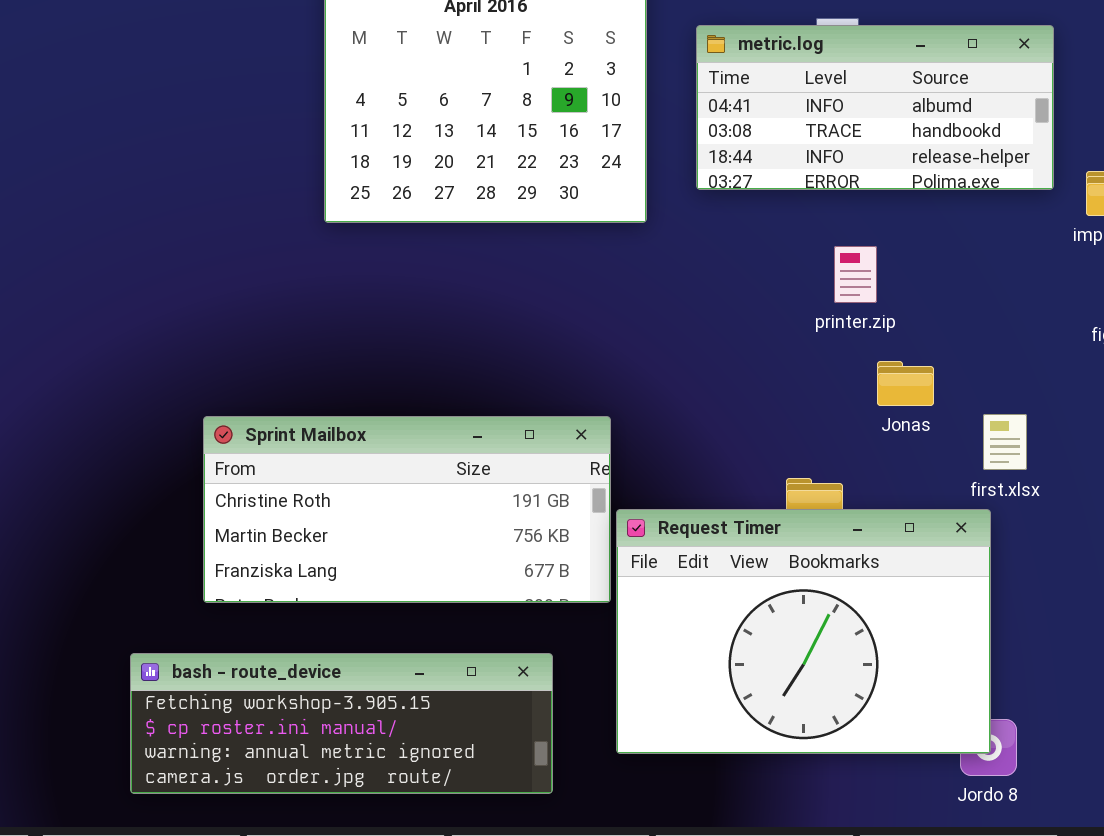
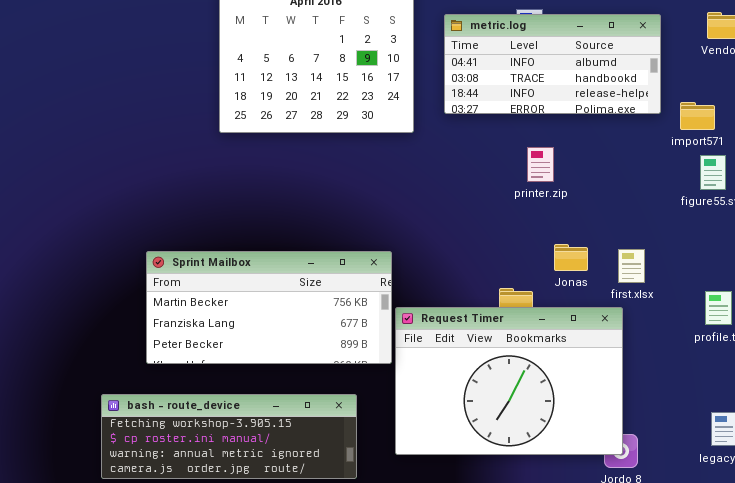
Jonas: [877,361,934,406] -> [554,244,588,271], moved
Sprint Mailbox: [203,416,611,603] -> [146,251,392,364], scrolled down 1 row

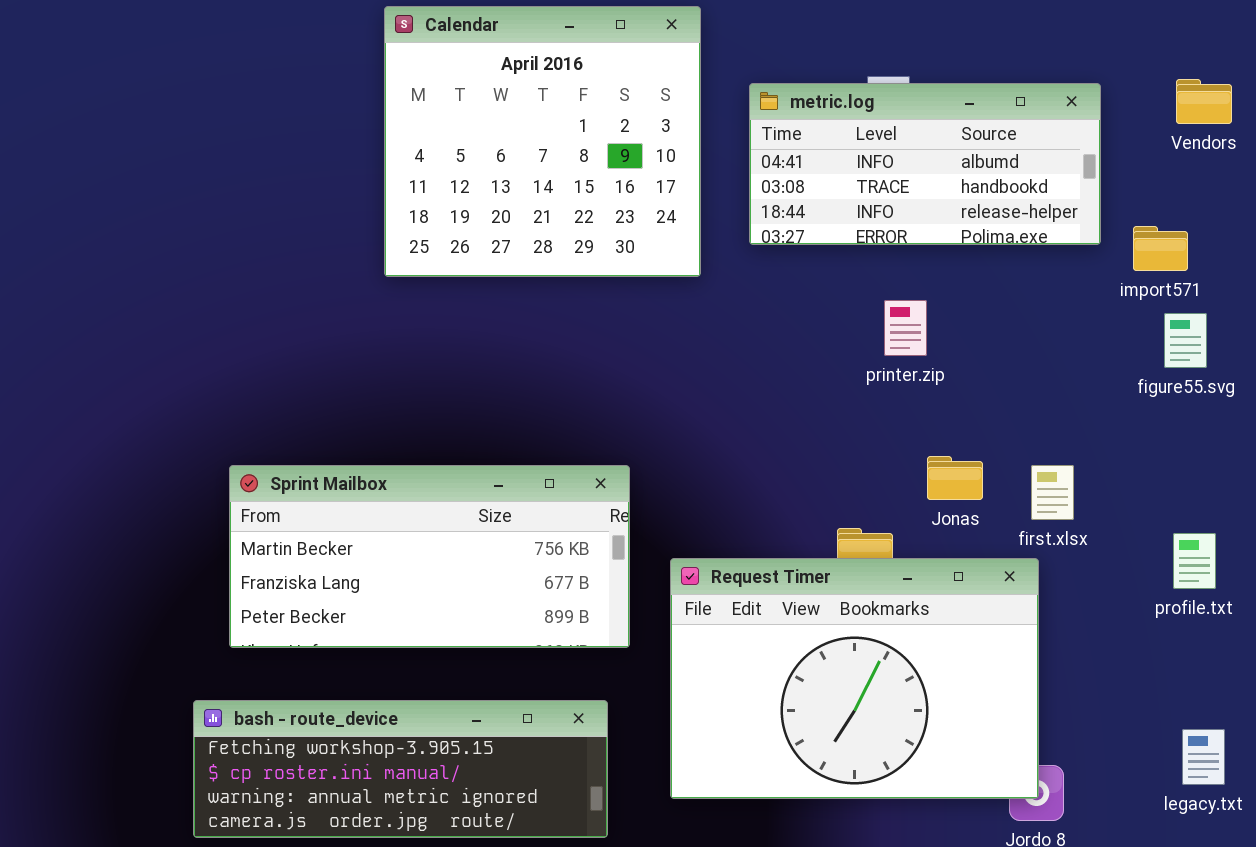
Sprint Mailbox: [146,251,392,364] -> [229,465,630,648], moved

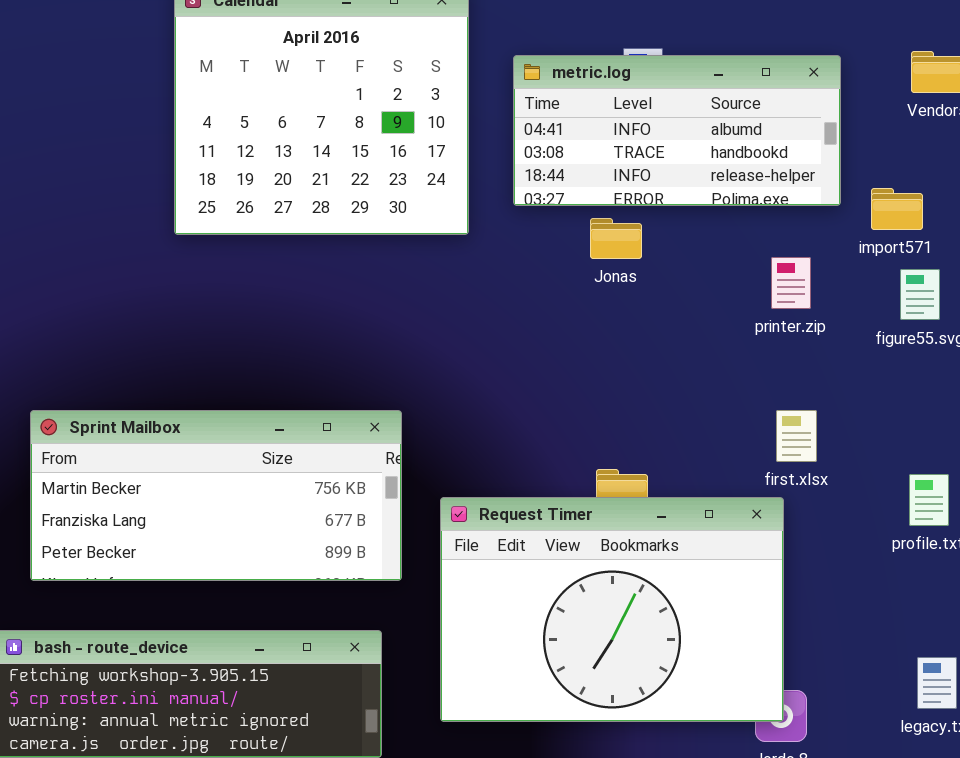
printer.zip: [884,300,927,356] -> [771,257,811,309], moved
Jonas: [927,456,983,500] -> [590,218,642,259], moved

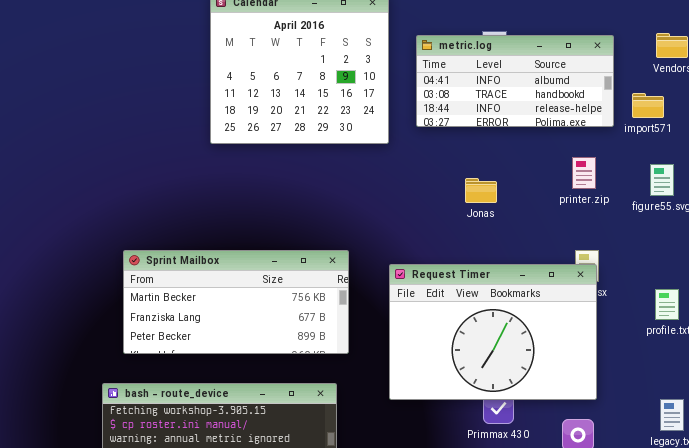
import571: [871,188,923,230] -> [632,93,664,118], moved
Jonas: [590,218,642,259] -> [465,178,497,203], moved
Request Timer: [440,497,784,722] -> [389,264,597,400], moved

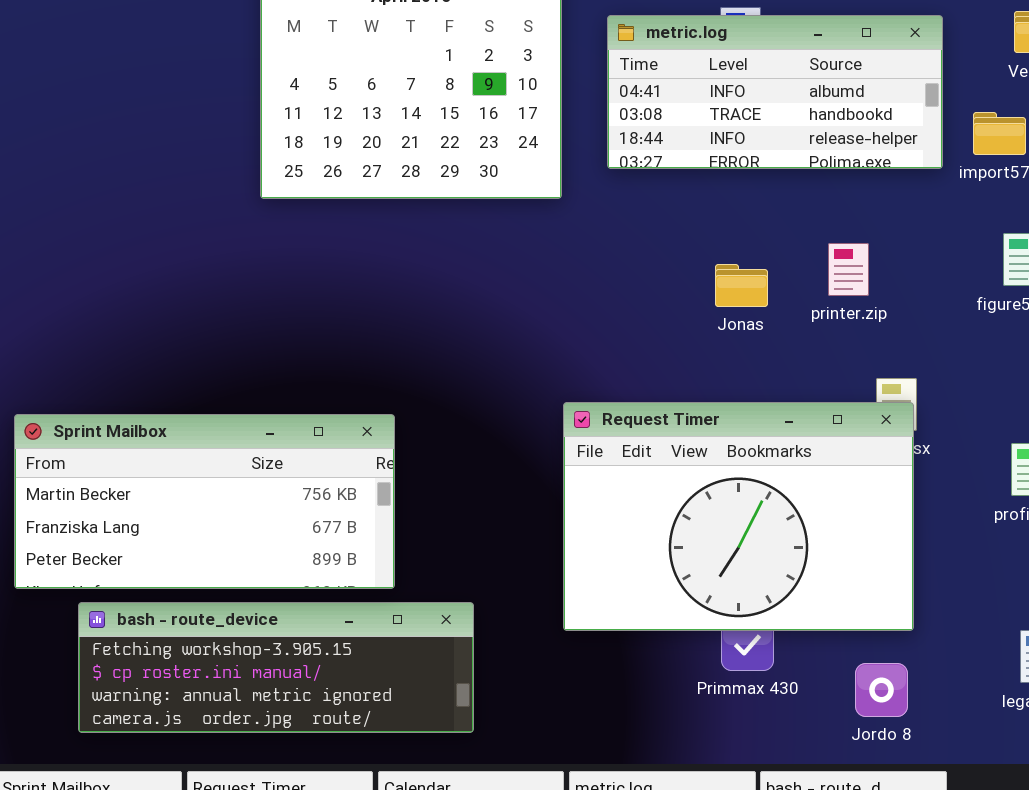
printer.zip: [572,157,596,189] -> [828,243,869,296], moved
Jonas: [465,178,497,203] -> [715,264,768,307], moved
Sprint Mailbox: [123,250,349,354] -> [14,414,395,589], moved

